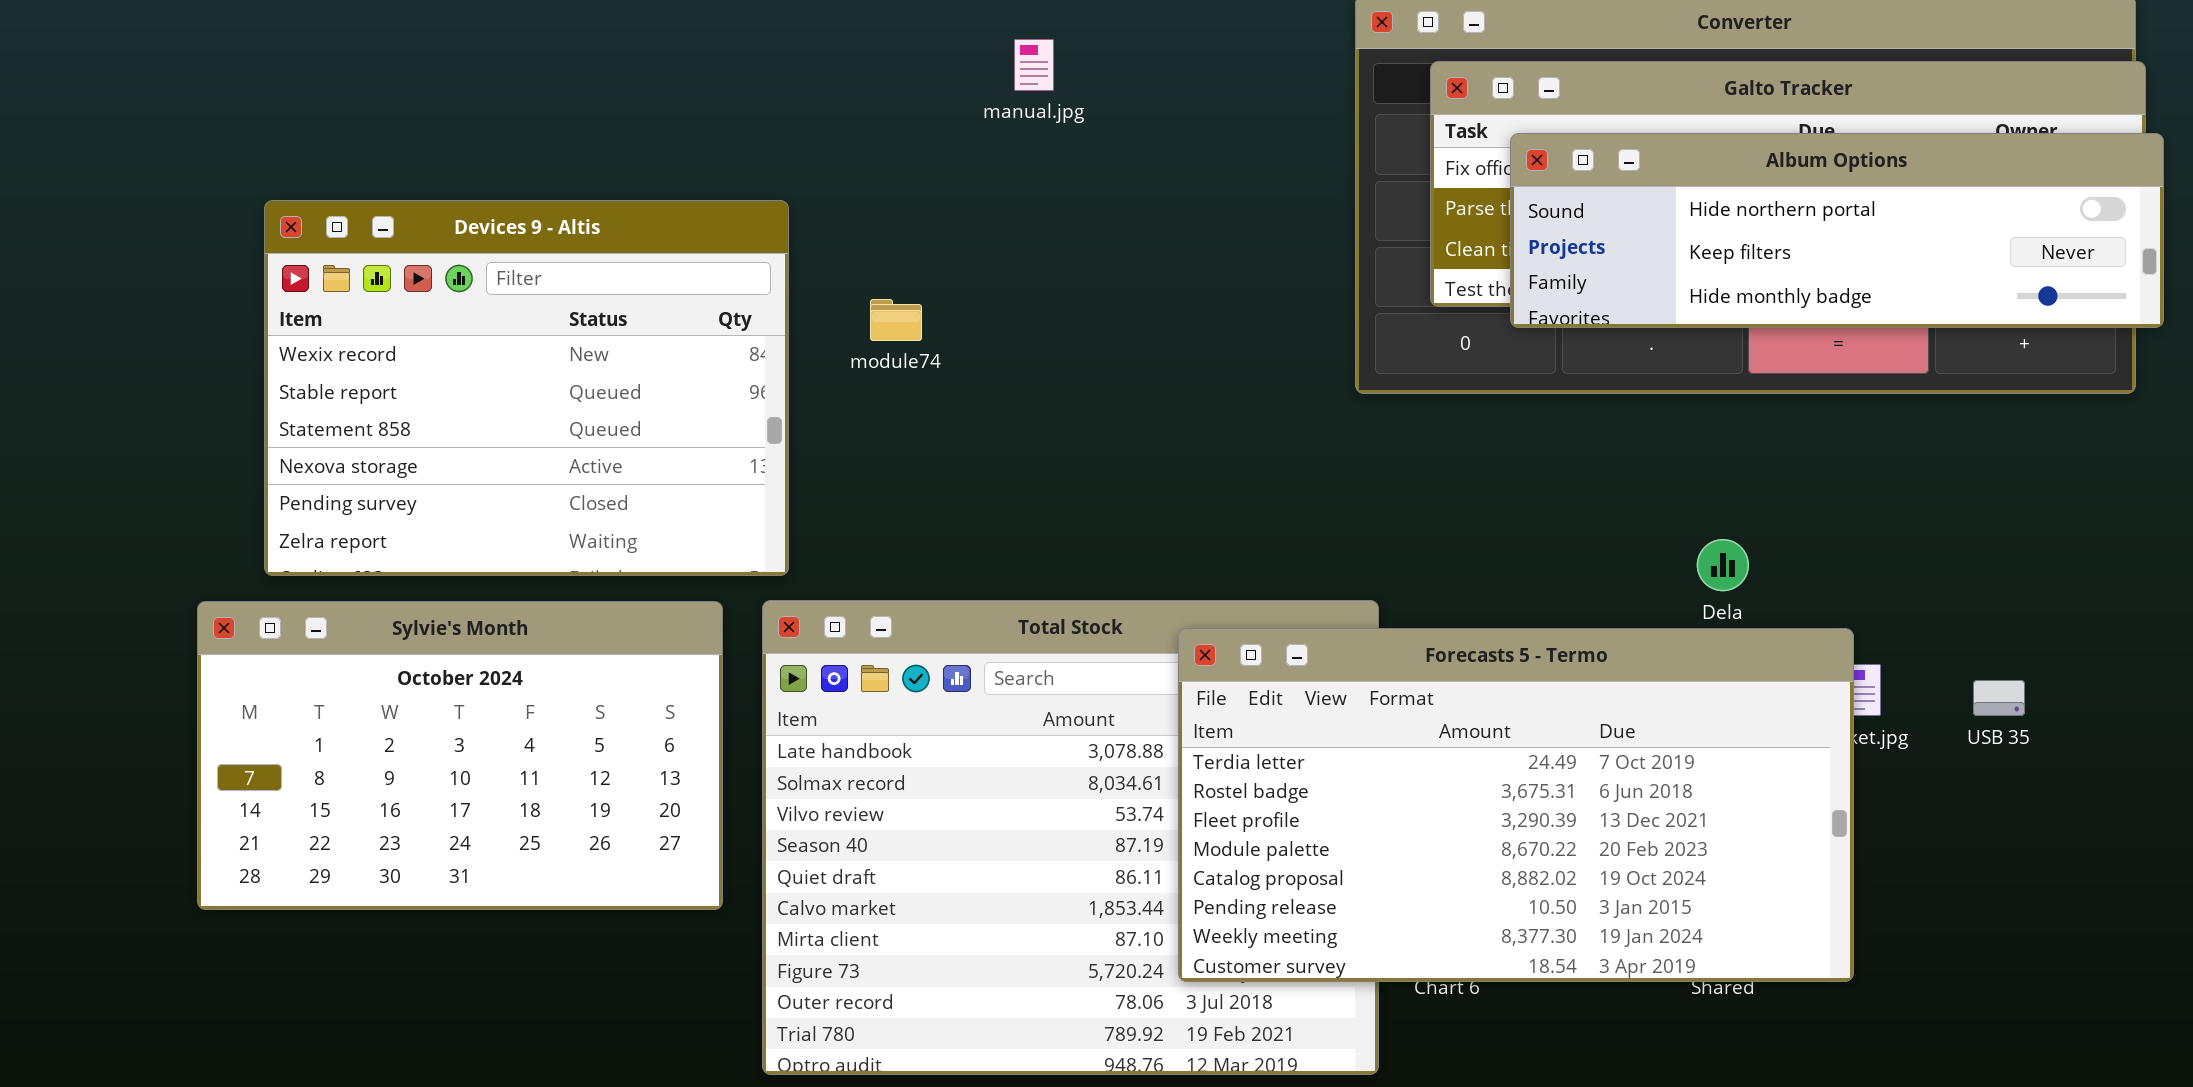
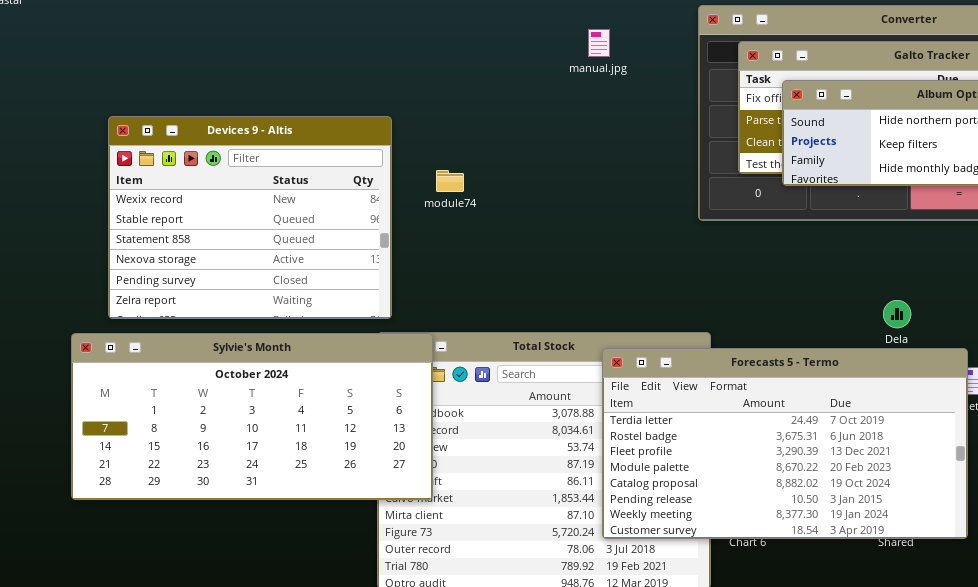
manual.jpg: [1014,39,1054,91] -> [588,29,610,57], moved
Sylvie's Month: [197,601,723,910] -> [71,333,433,500], resized

